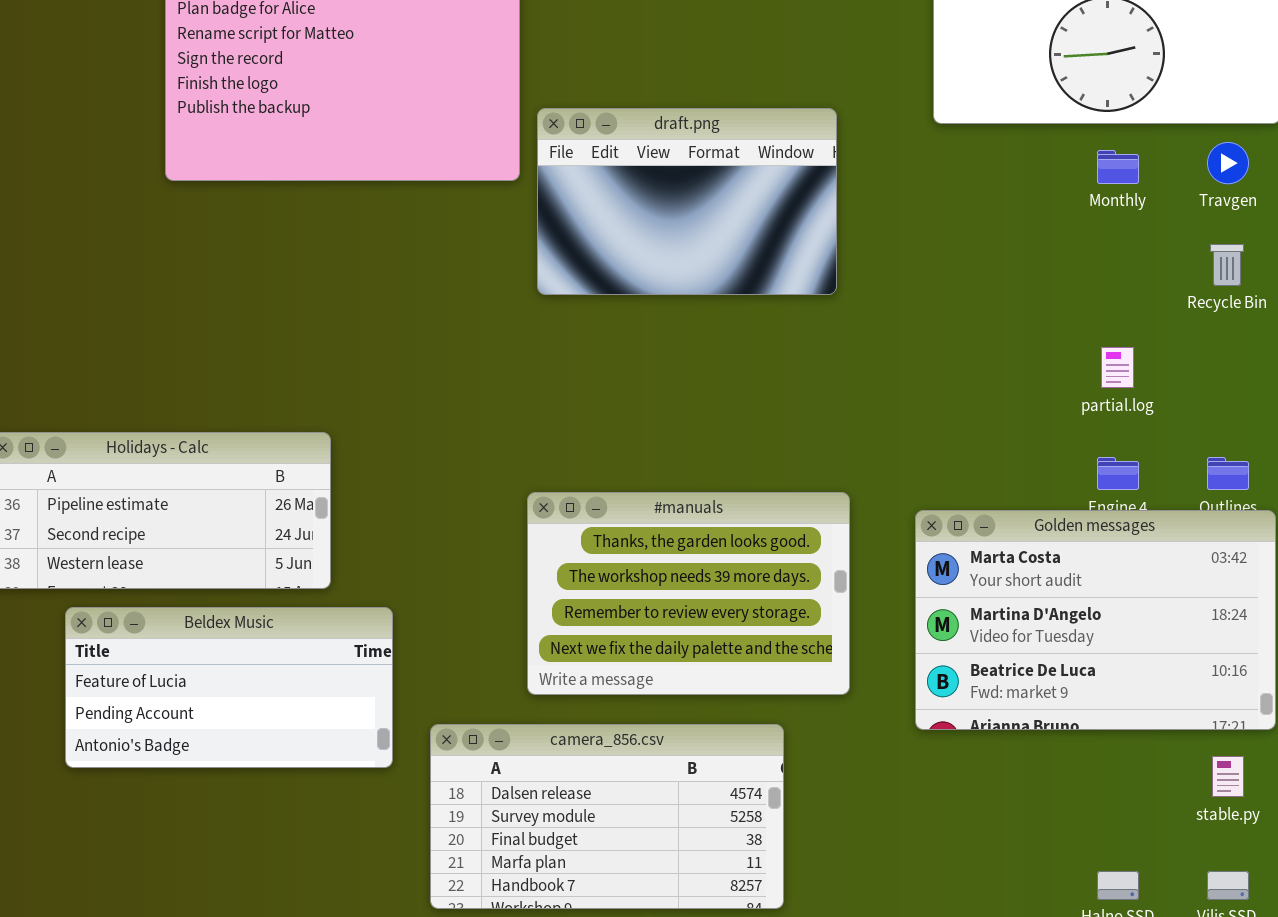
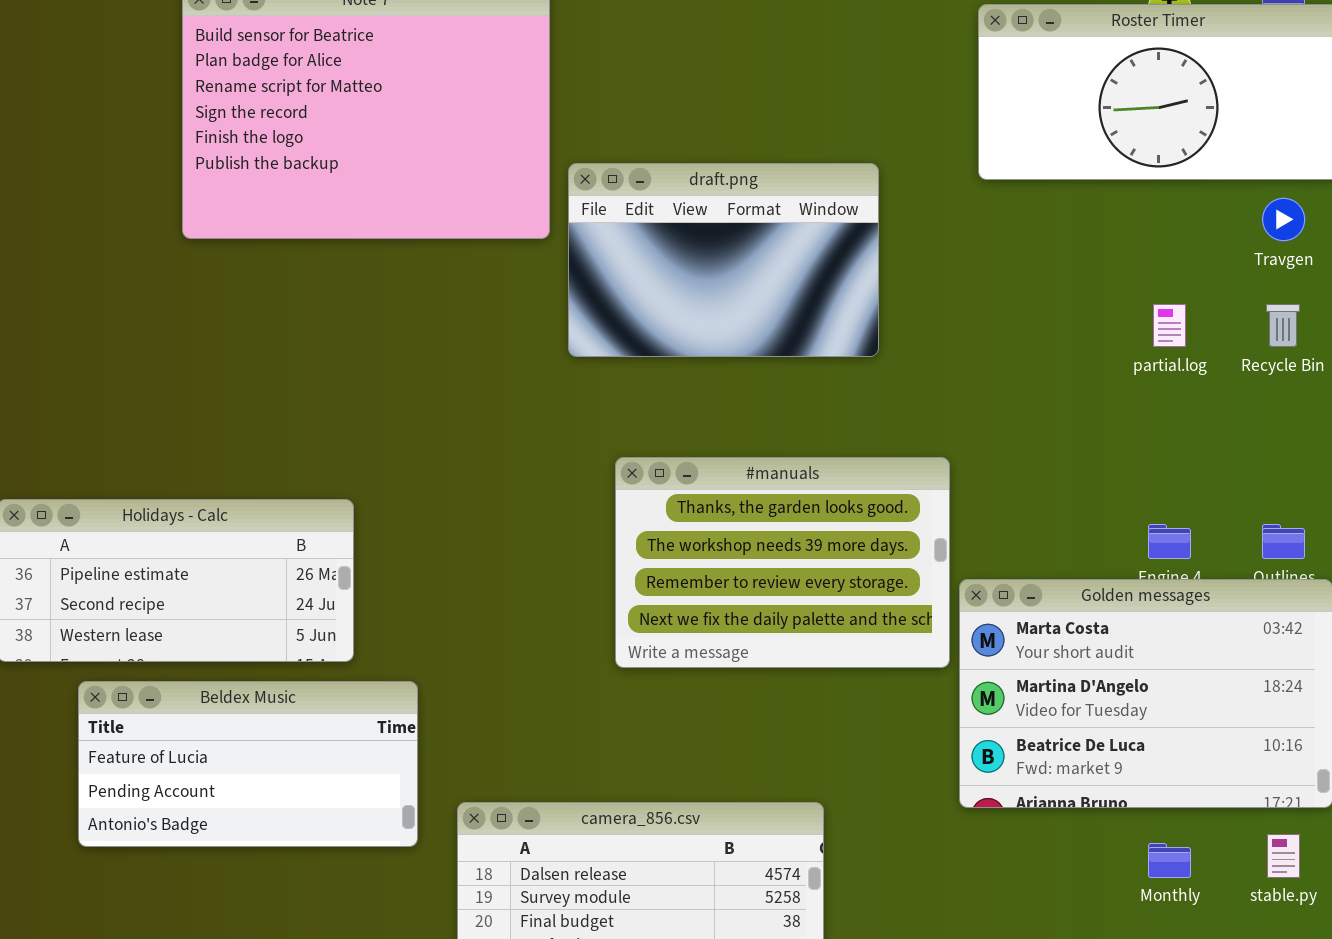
Monthly: [1097,150,1139,184] -> [1148,843,1191,878], moved
partial.log: [1101,347,1134,388] -> [1153,304,1186,347], moved
#manuals: [527,492,850,695] -> [615,457,950,668], moved

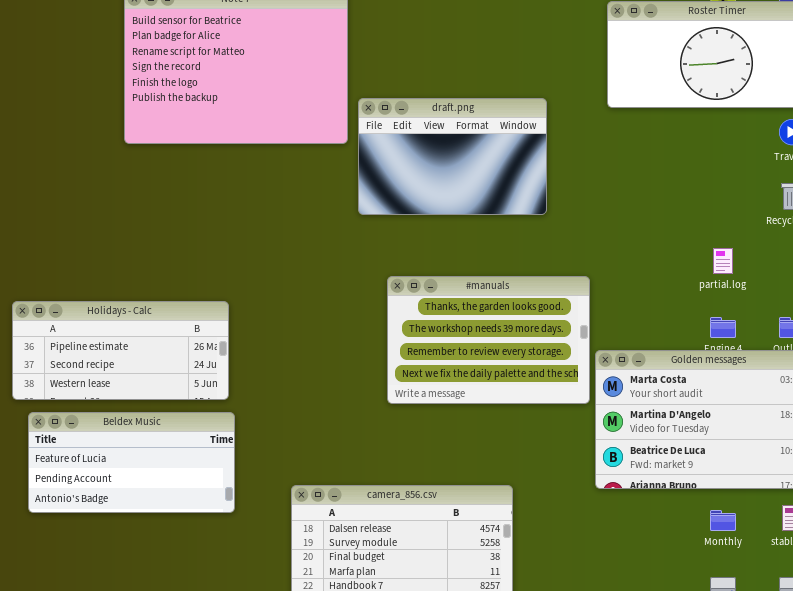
partial.log: [1153,304,1186,347] -> [713,248,733,274], moved
Beldex Music: [78,681,418,847] -> [28,412,235,513], moved

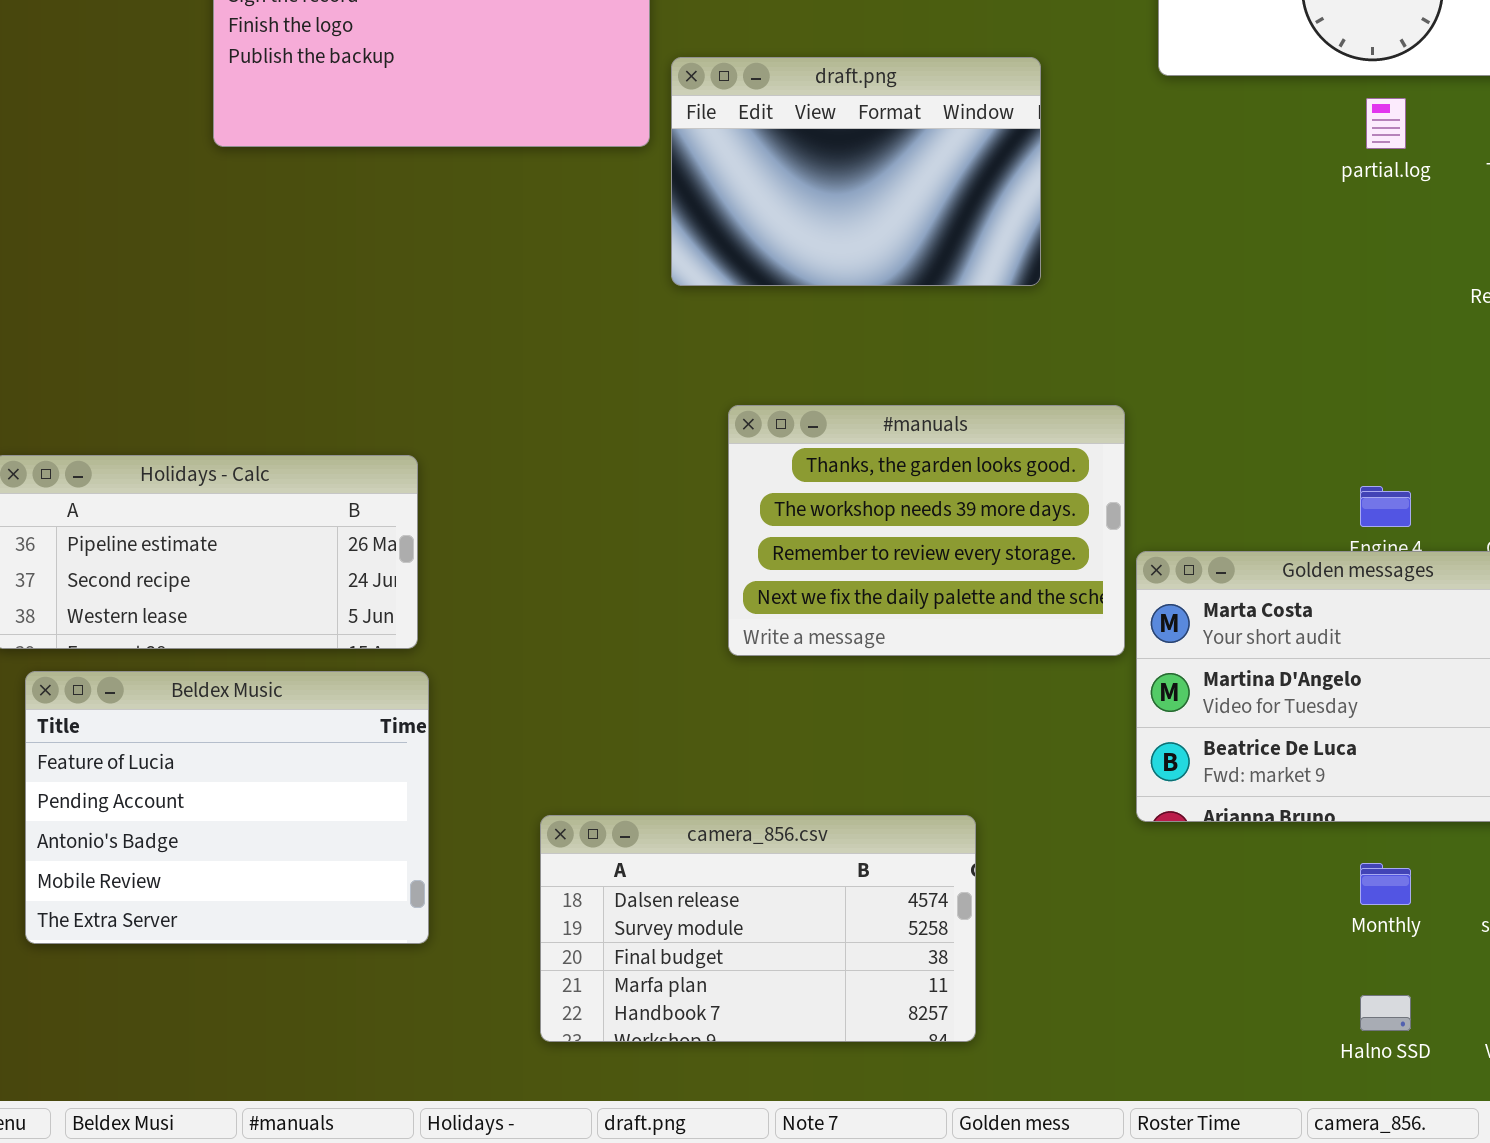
partial.log: [713,248,733,274] -> [1366,98,1406,149], moved
Beldex Music: [28,412,235,513] -> [25,671,429,944], resized

